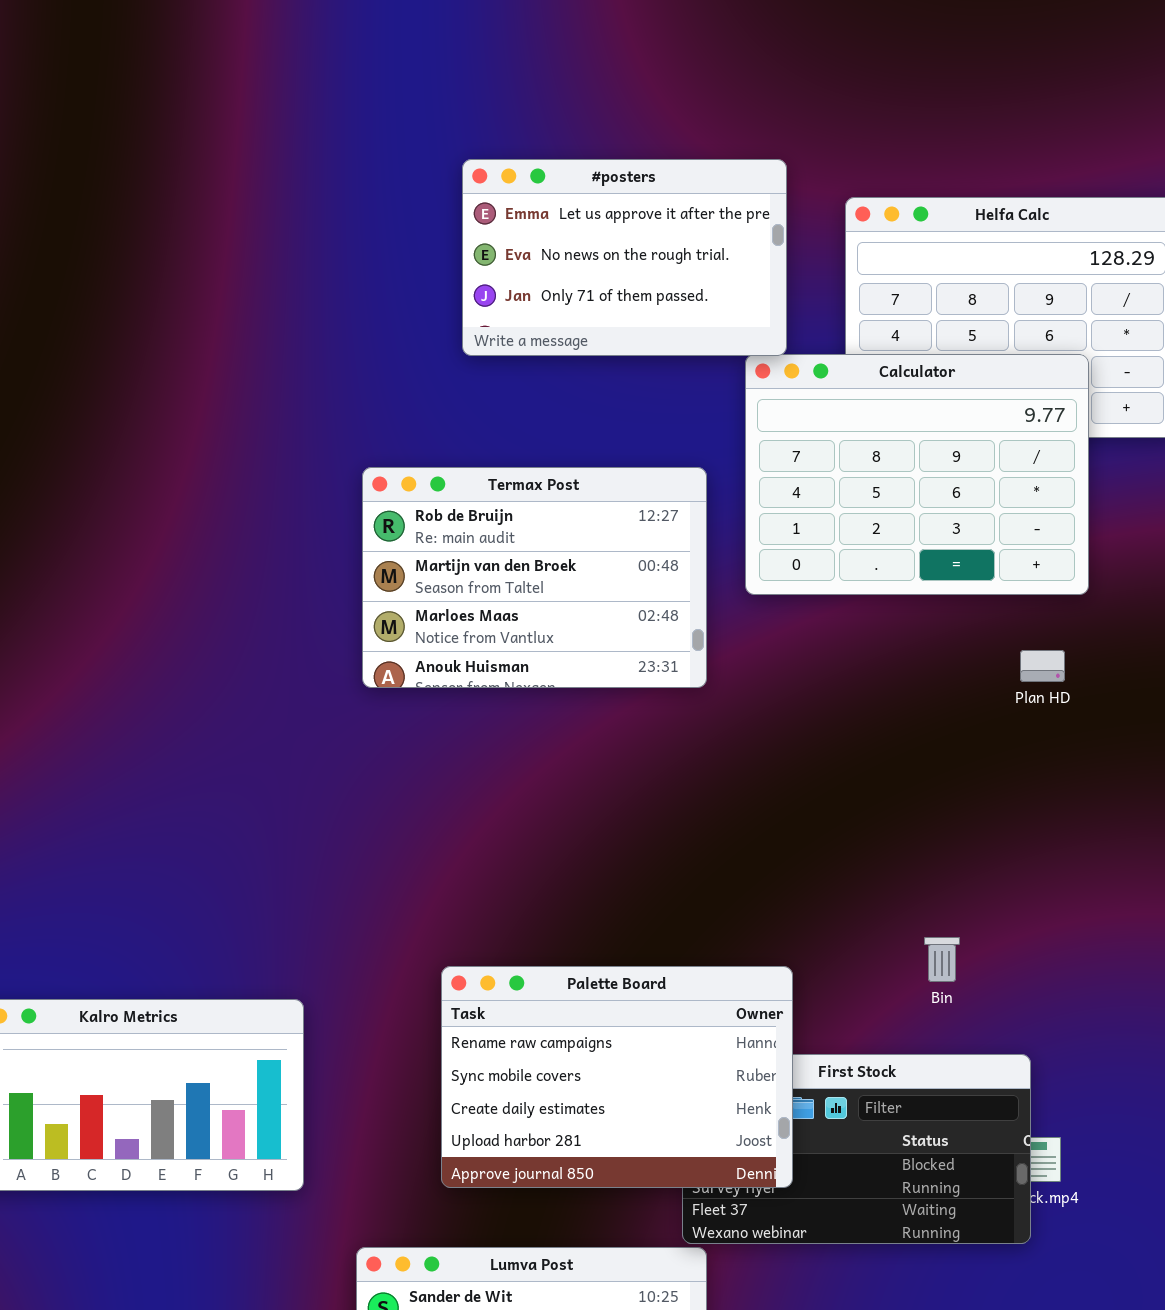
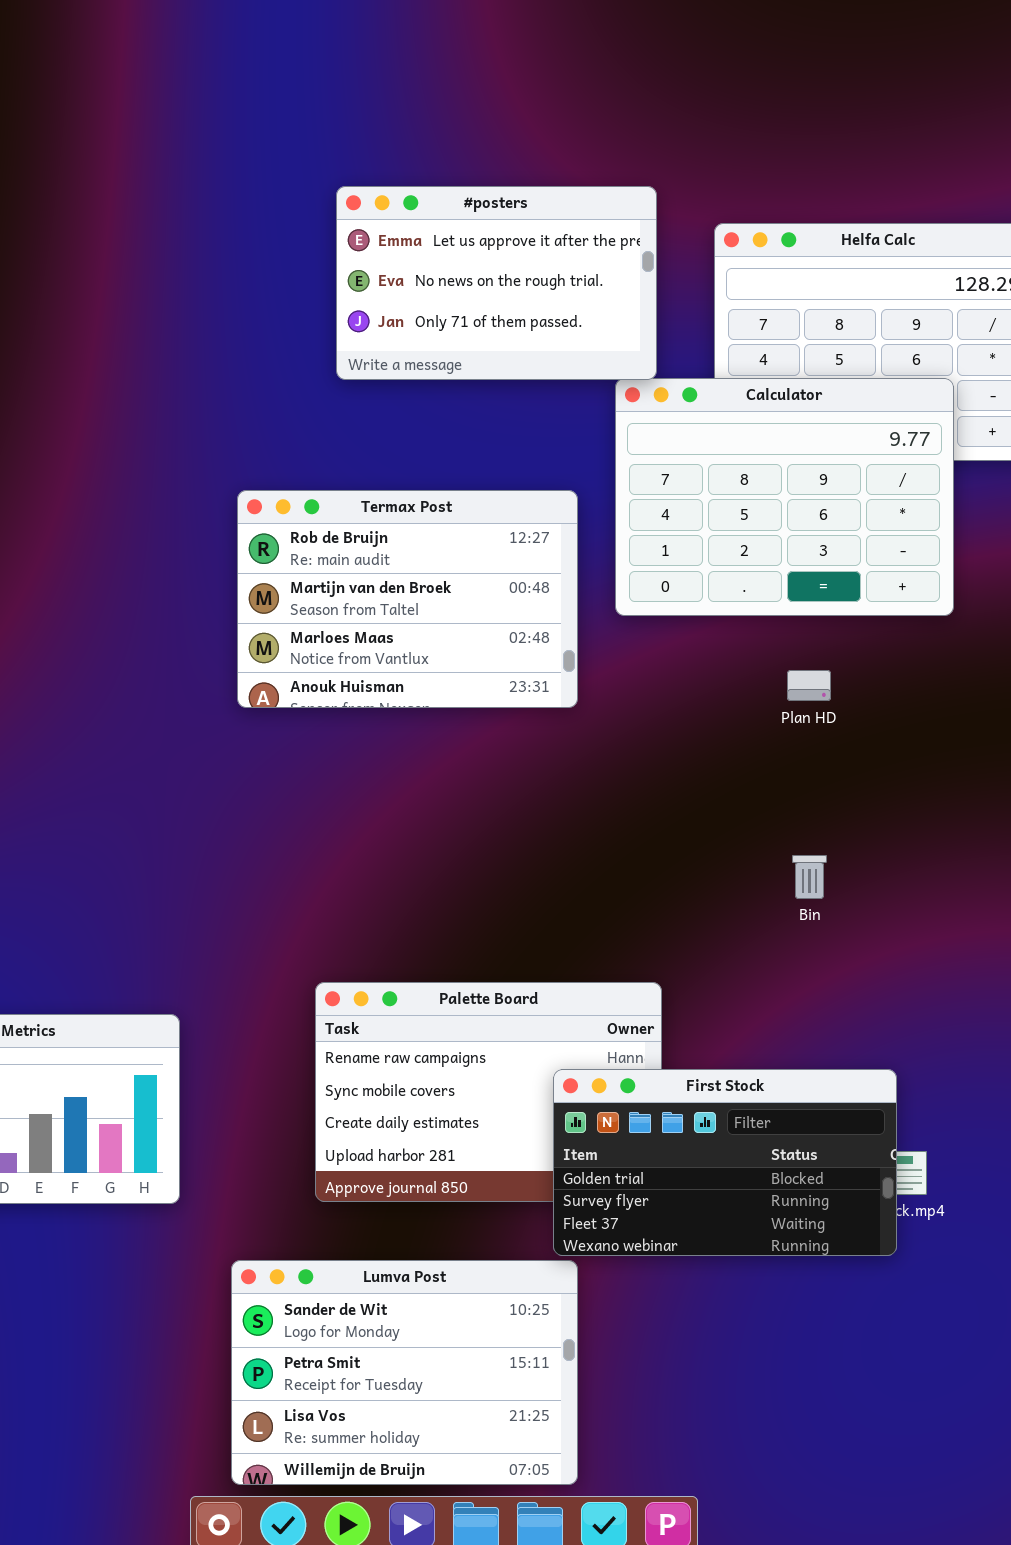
Plan HD: [1020,650,1065,682] -> [787,670,831,701], moved
Bin: [924,937,960,982] -> [792,855,827,899], moved
First Stock: [682,1054,1031,1244] -> [553,1069,897,1256], raised

